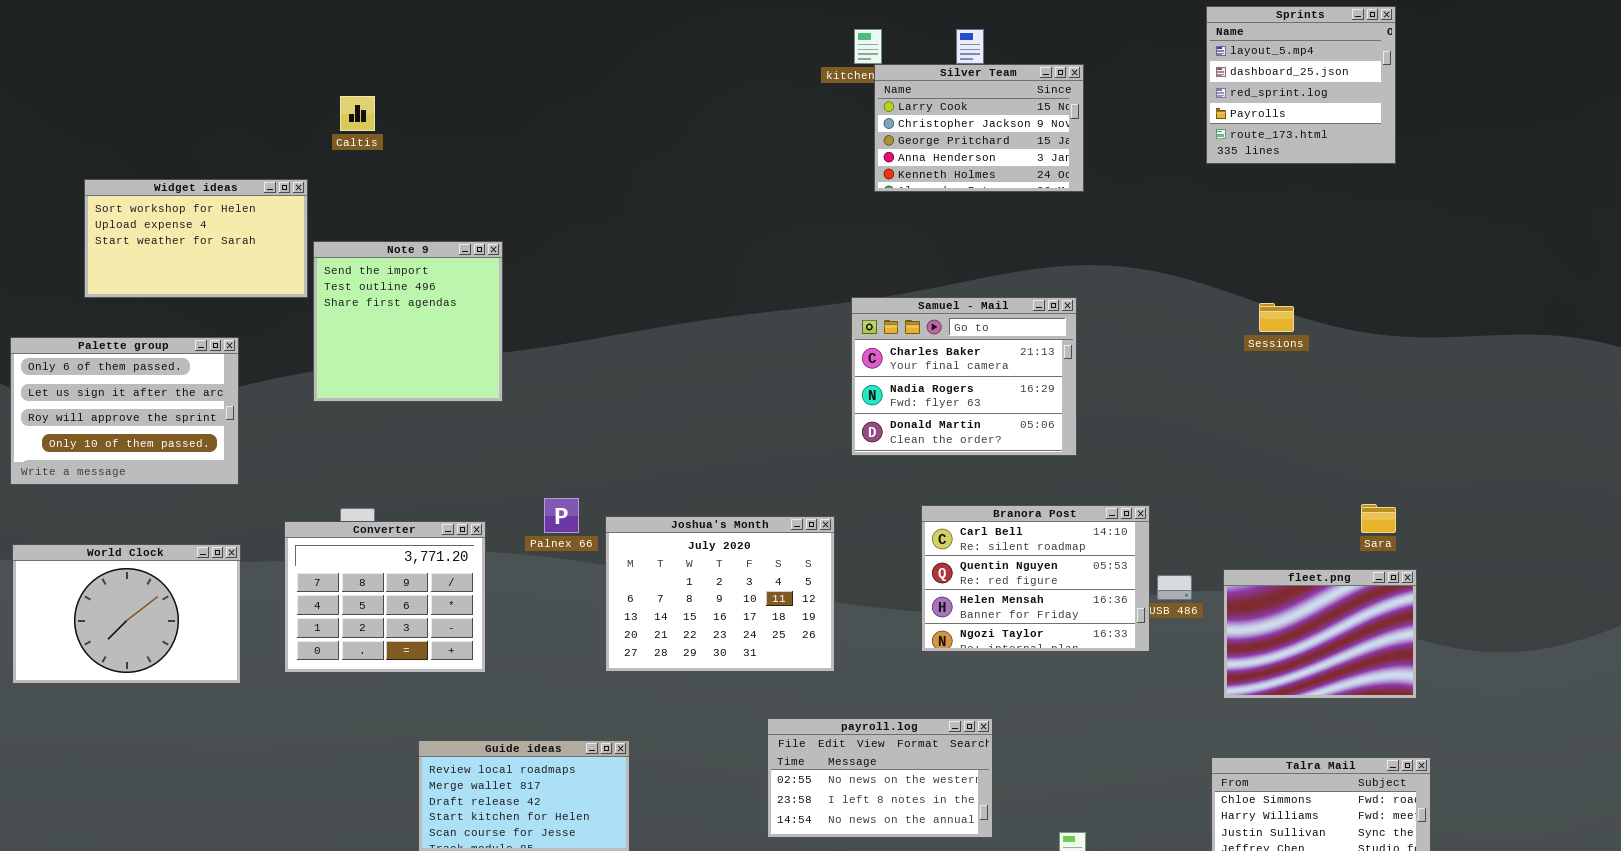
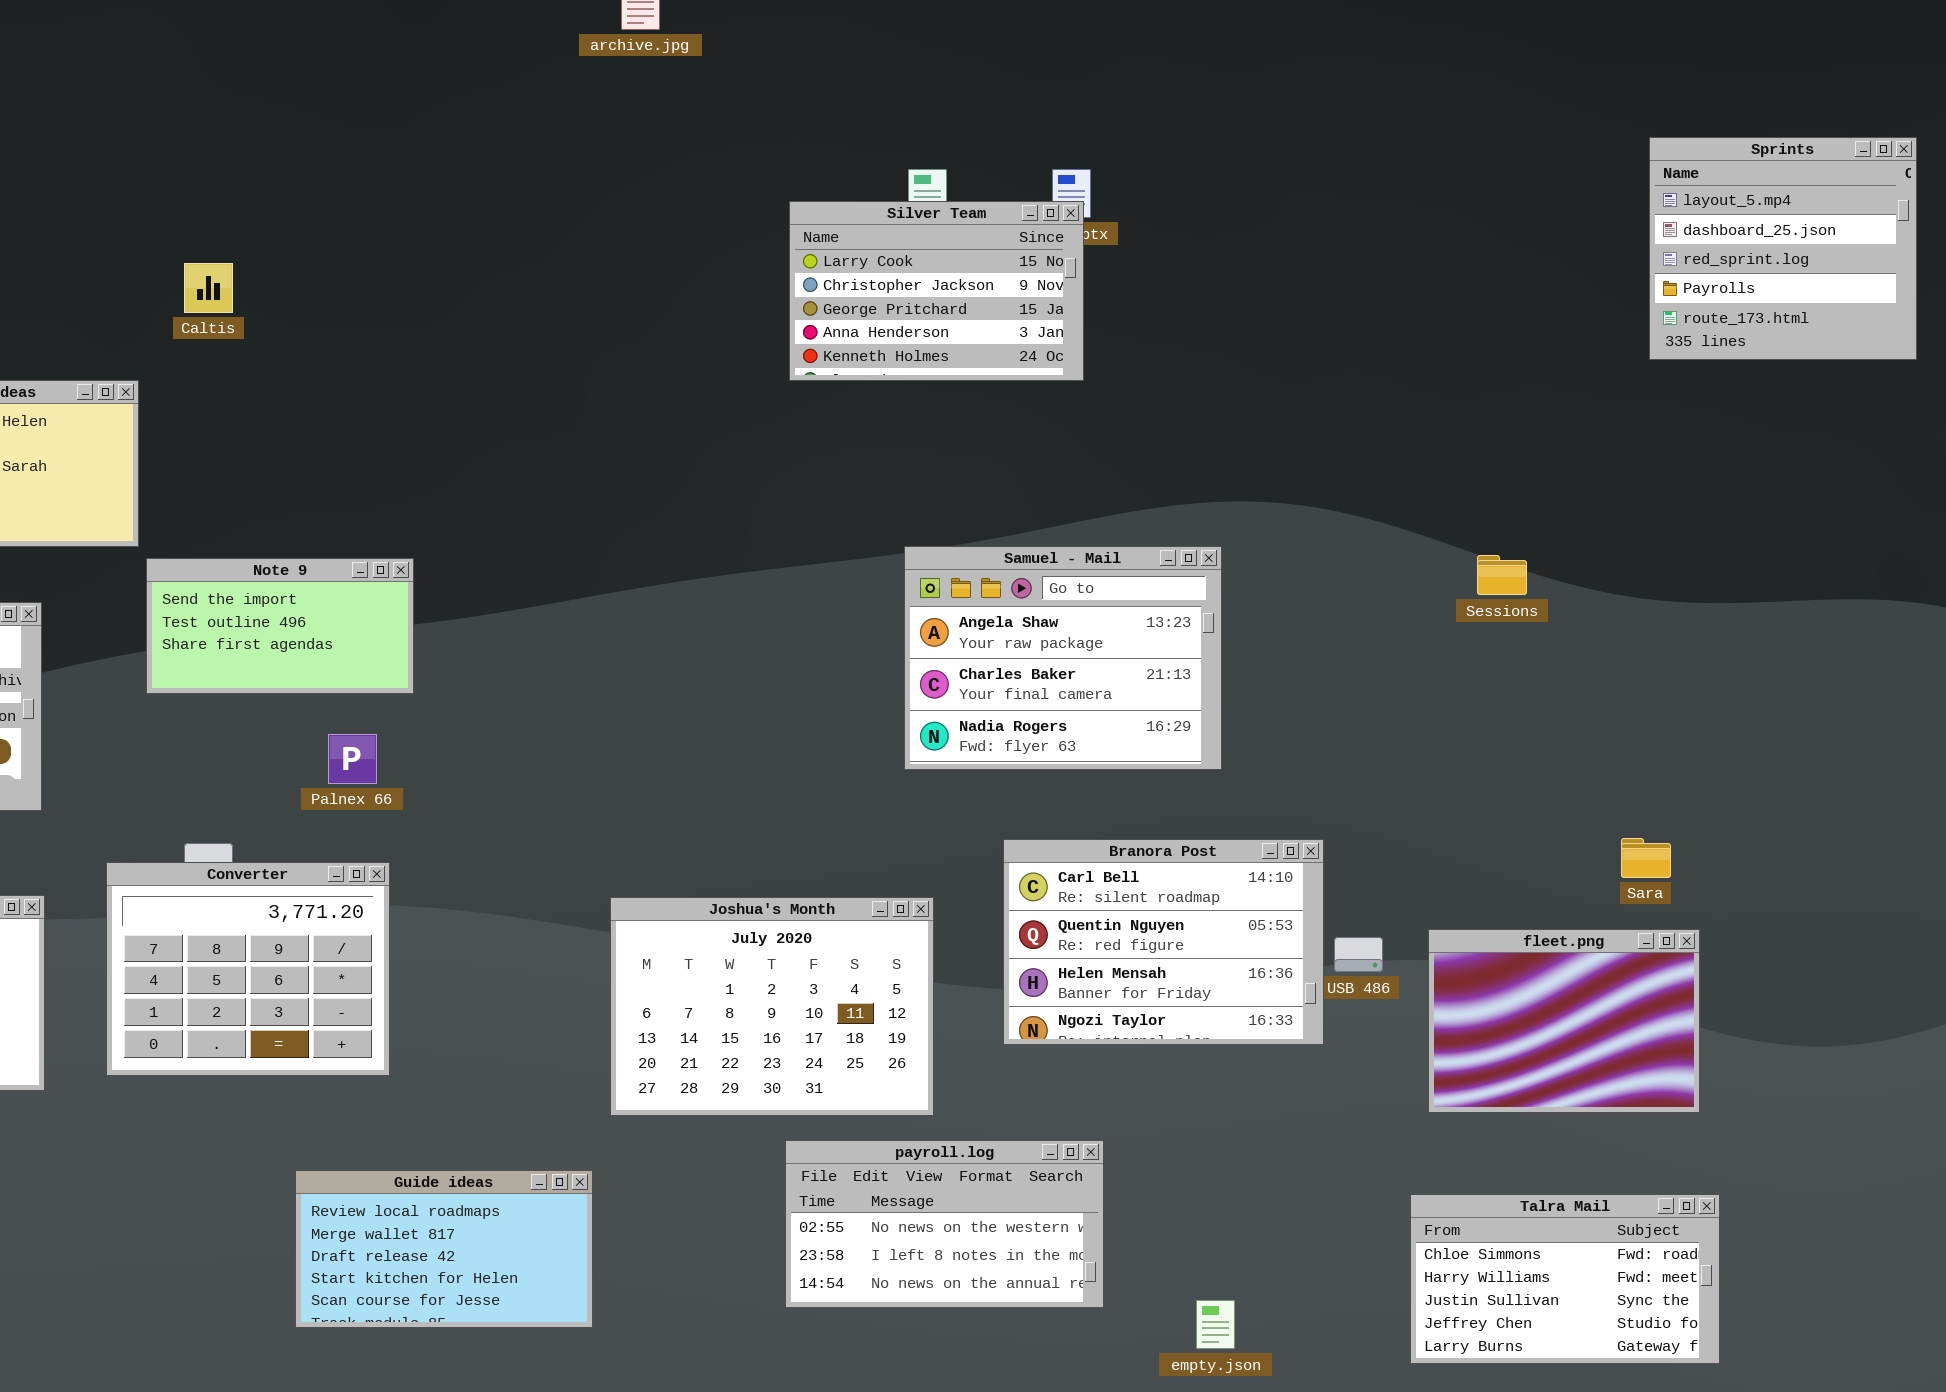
Sprints: [1206,6,1396,164] -> [1649,137,1917,360], moved
Silver Team: [874,64,1084,192] -> [789,201,1084,381], moved
Note 9: [313,241,503,402] -> [146,558,414,694], resized
Samuel - Mail: [851,297,1077,456] -> [904,546,1222,770], scrolled up 1 row
Palnex 66: [544,498,579,533] -> [328,734,377,784], moved
Joshua's Month: [605,516,835,672] -> [610,897,934,1116], moved

